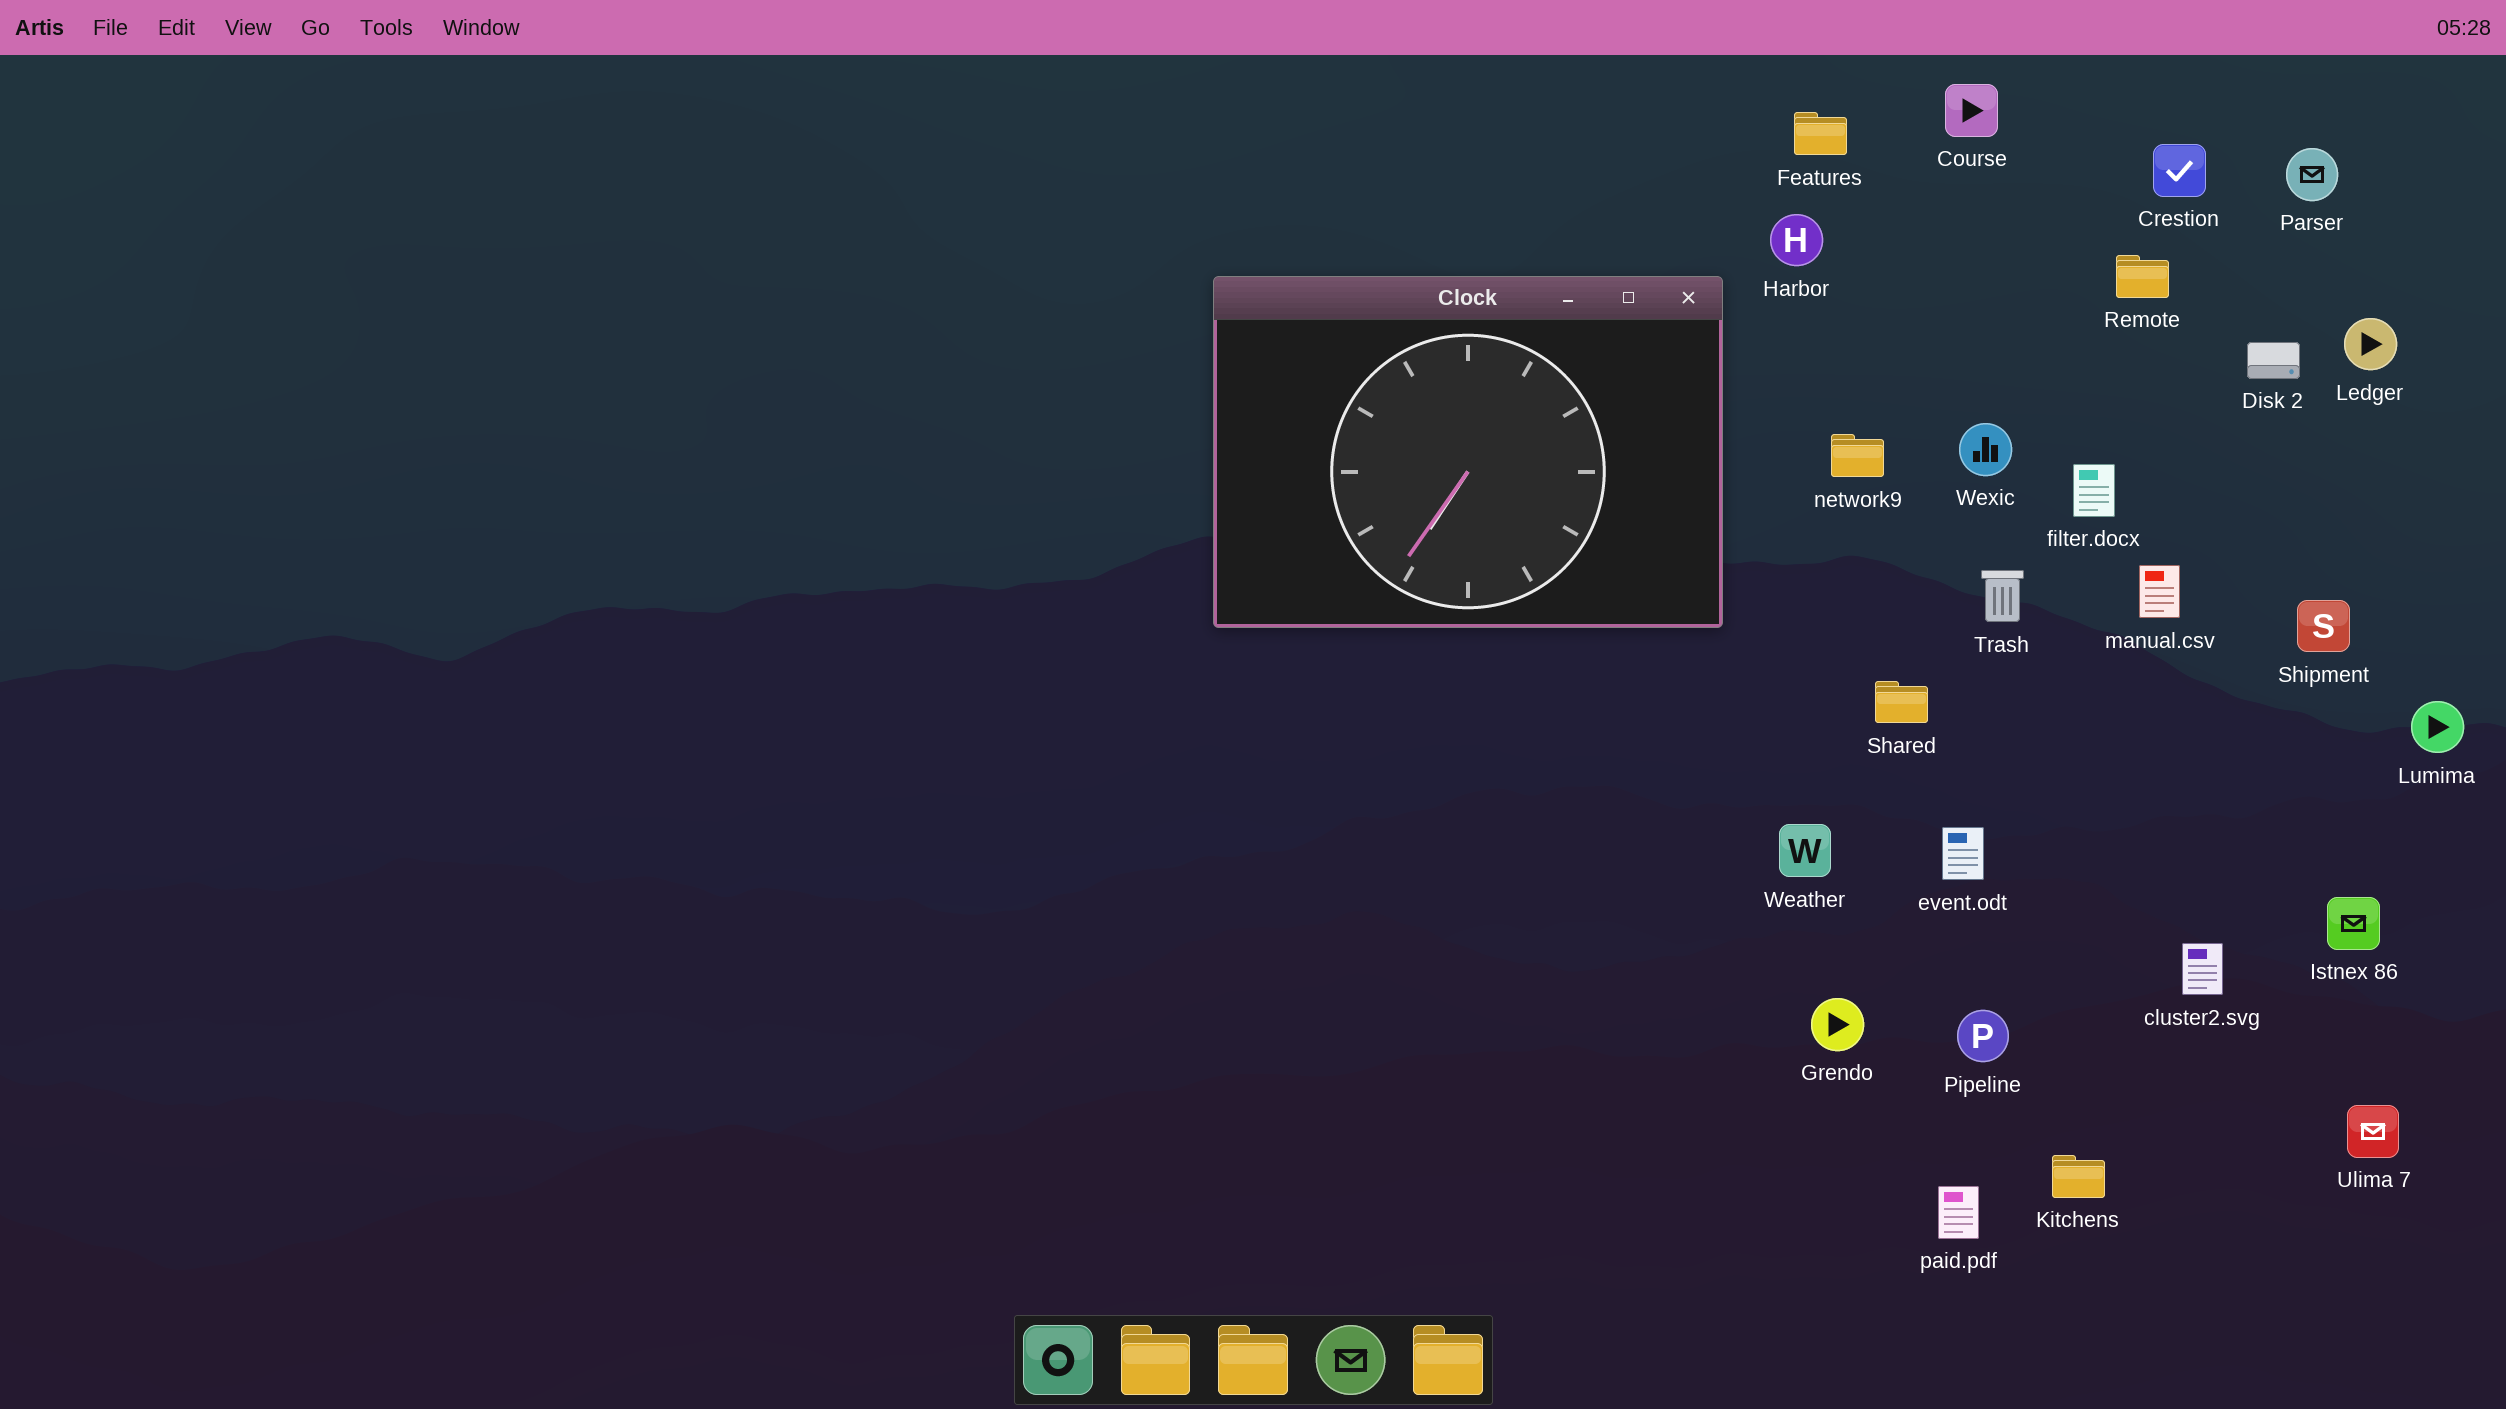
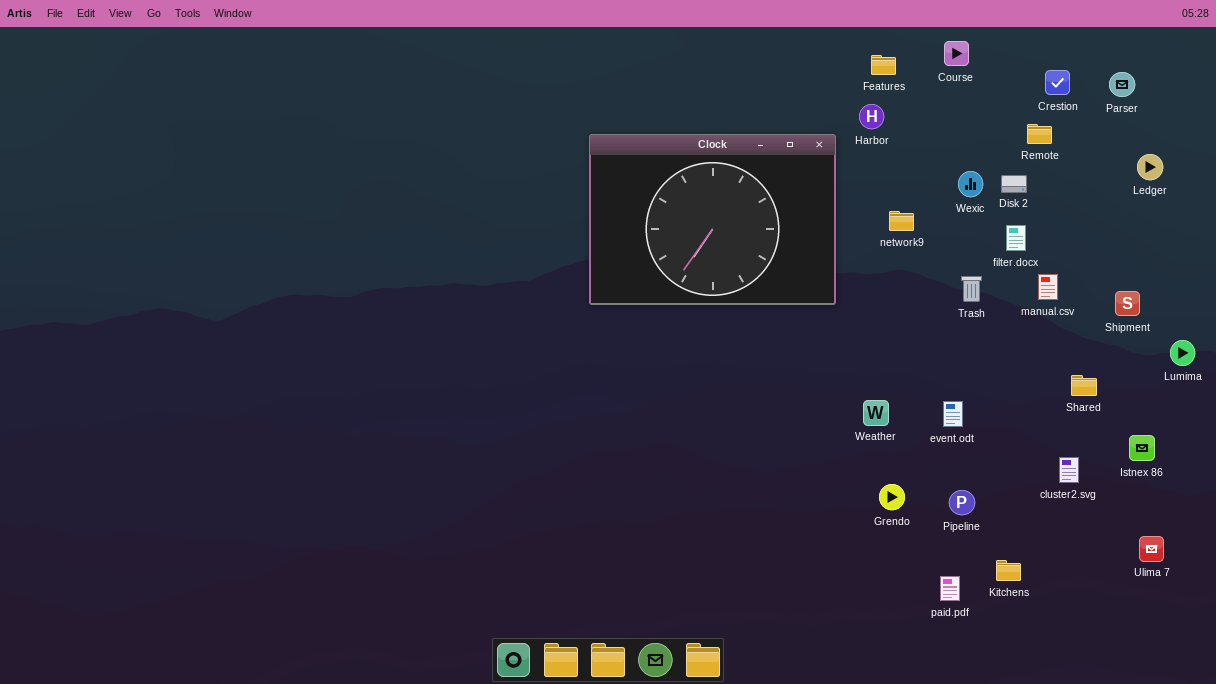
Disk 2: [2247,342,2300,379] -> [1001,175,1027,193], moved
Wexic: [1959,423,2012,476] -> [958,171,983,197], moved
Shared: [1875,681,1928,723] -> [1071,375,1097,396], moved

